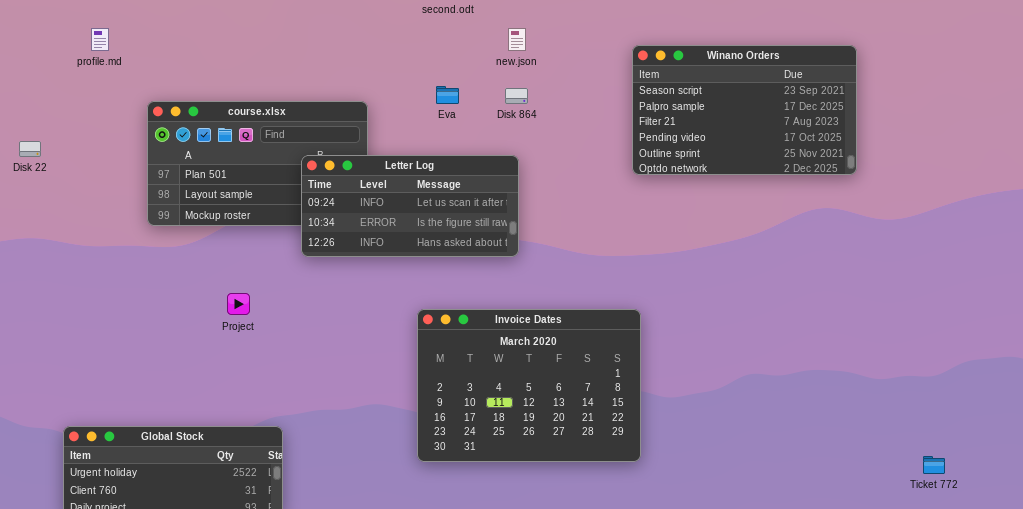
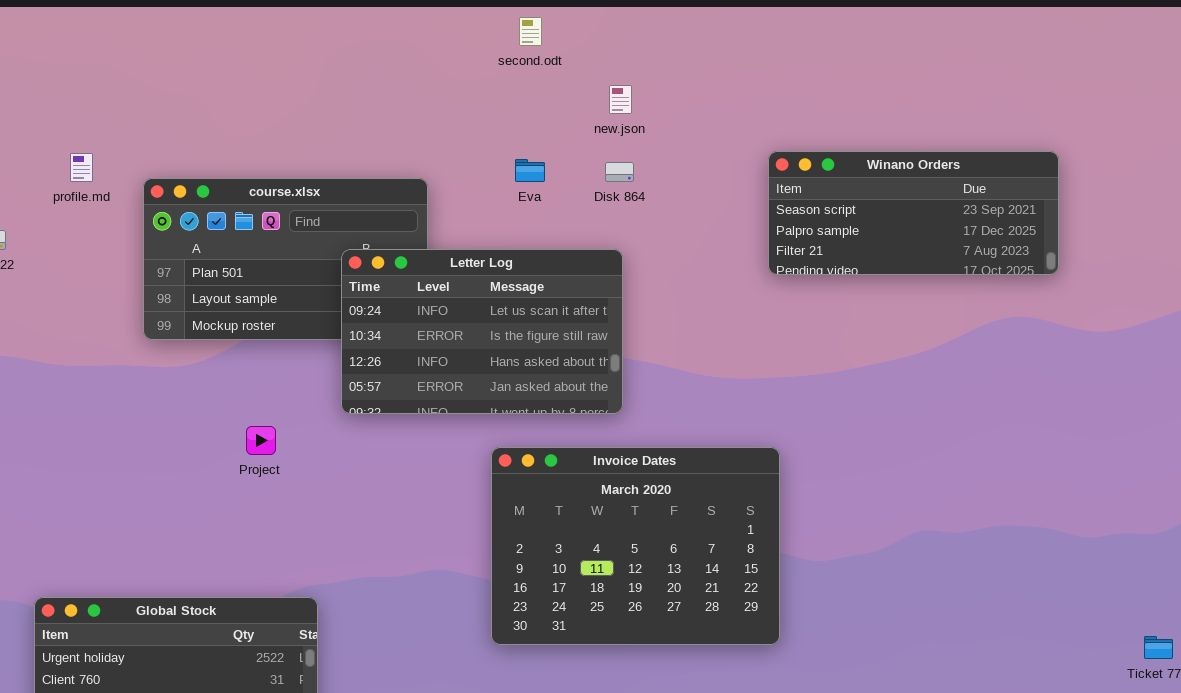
profile.md: [91,28,109,51] -> [70,153,93,182], moved
Winano Orders: [632,45,857,175] -> [768,151,1059,275], resized
Letter Log: [301,155,519,257] -> [341,249,623,414], resized

